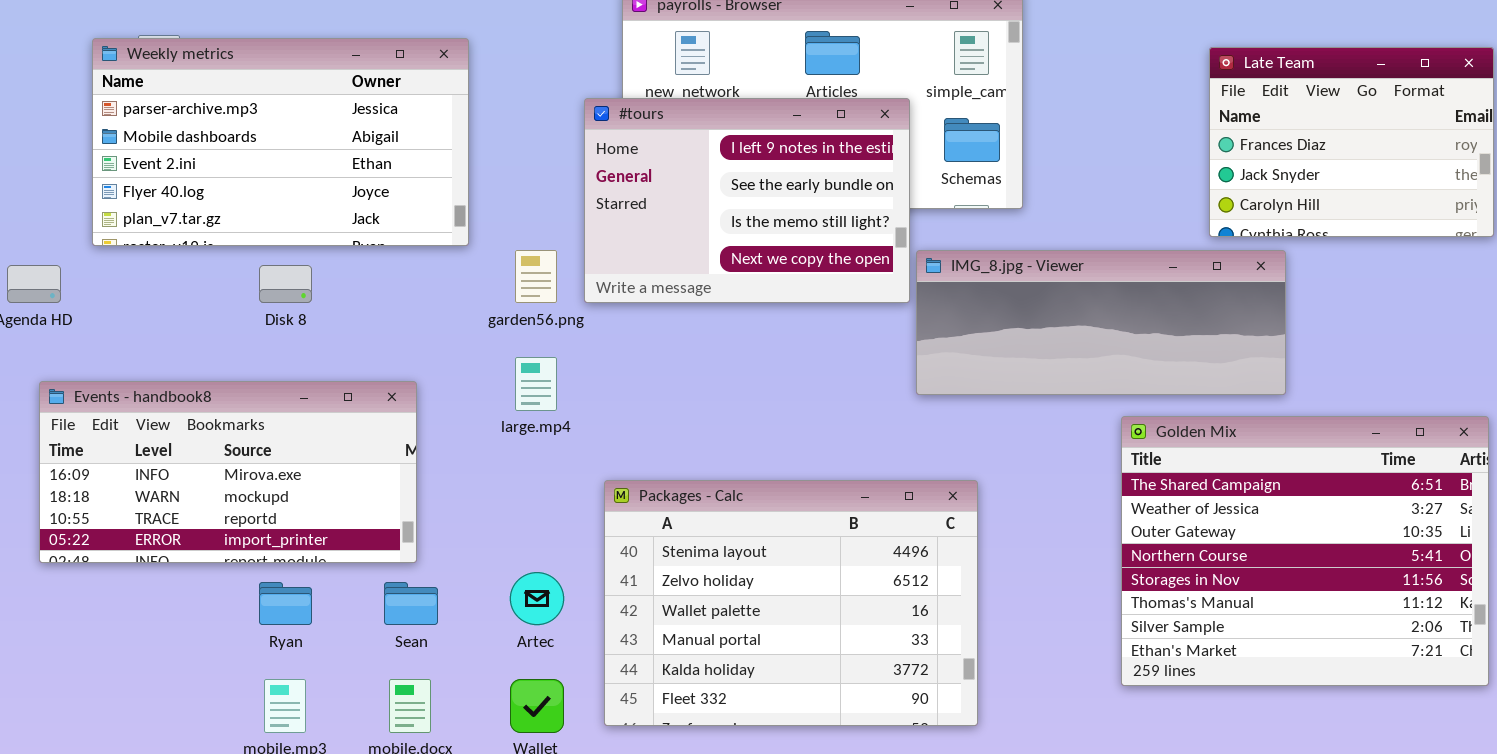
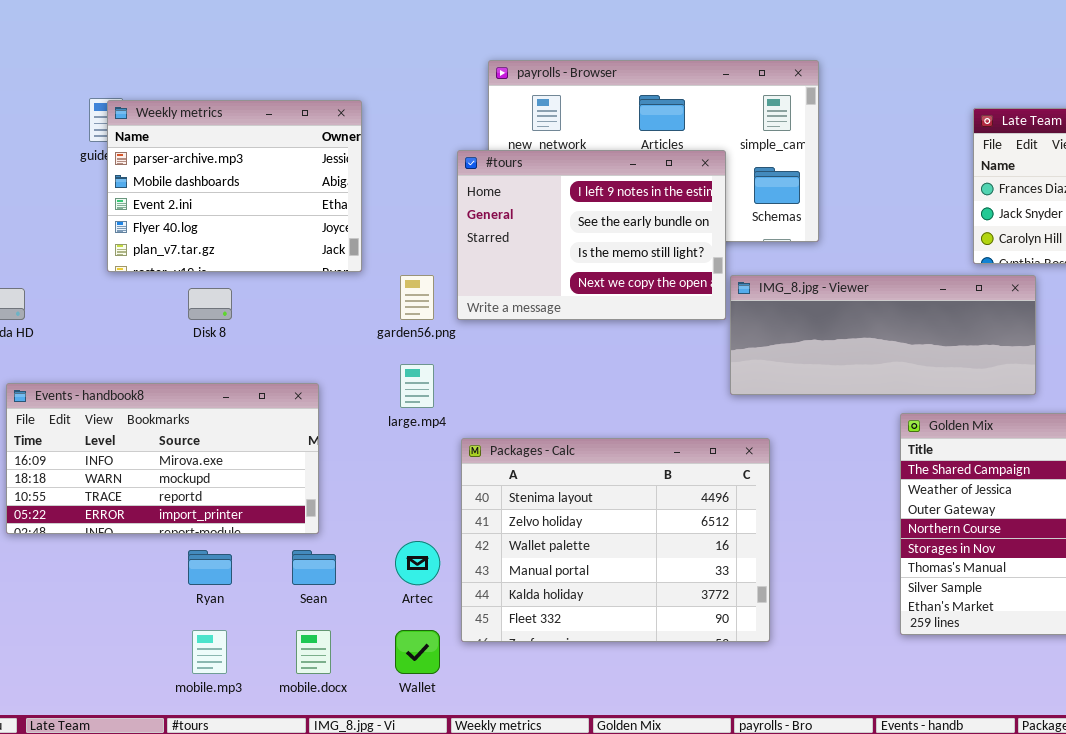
Weekly metrics: [92,38,469,246] -> [107,100,362,272], resized
Packages - Calc: [604,480,978,726] -> [461,438,770,642], moved

